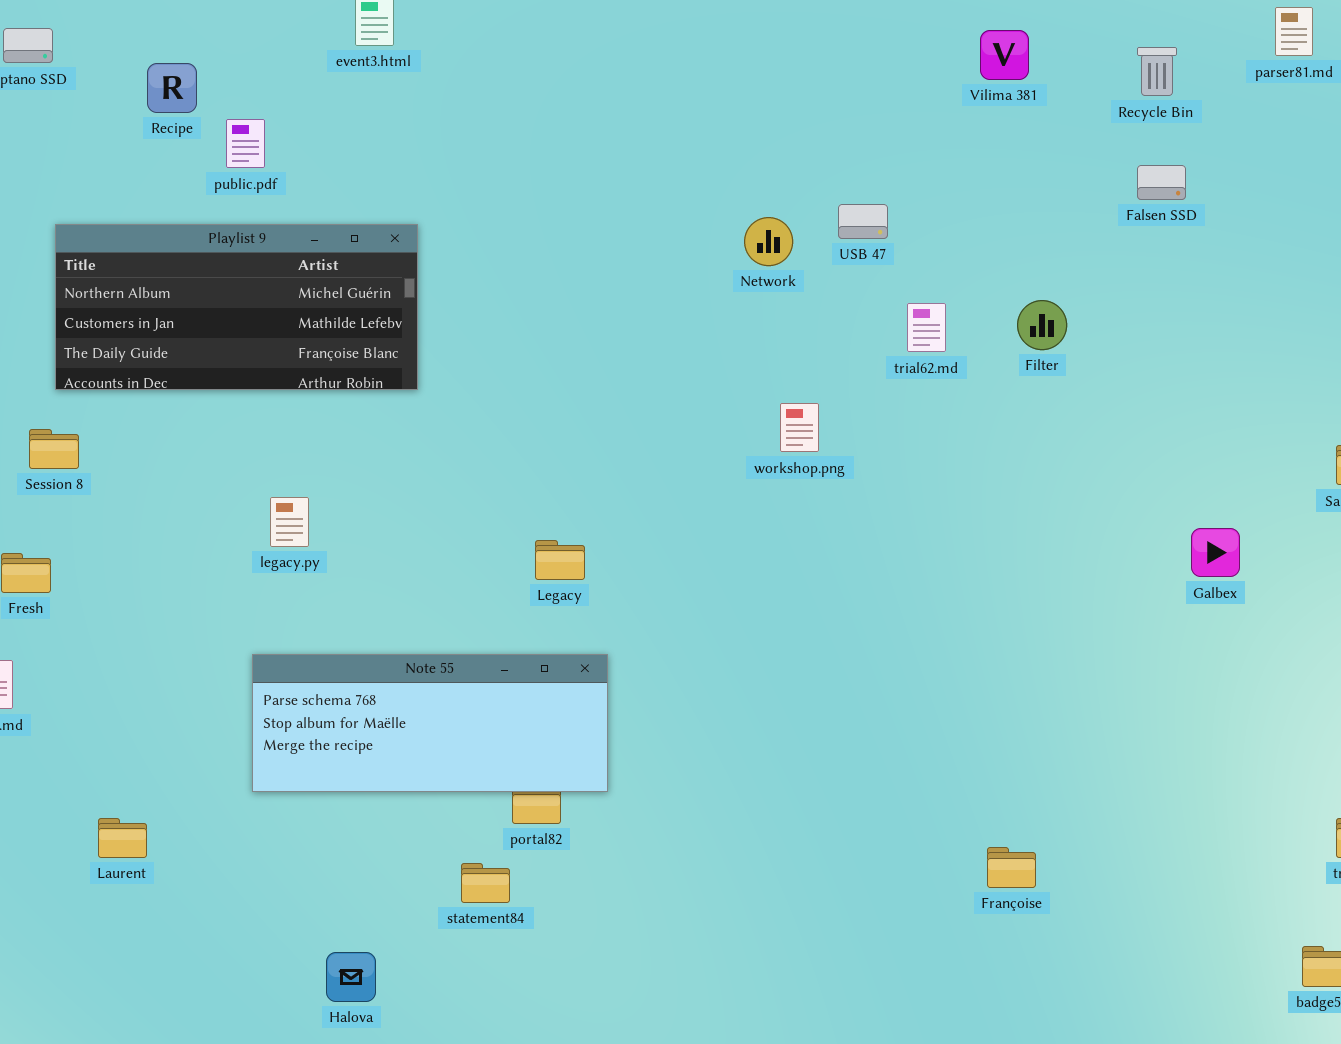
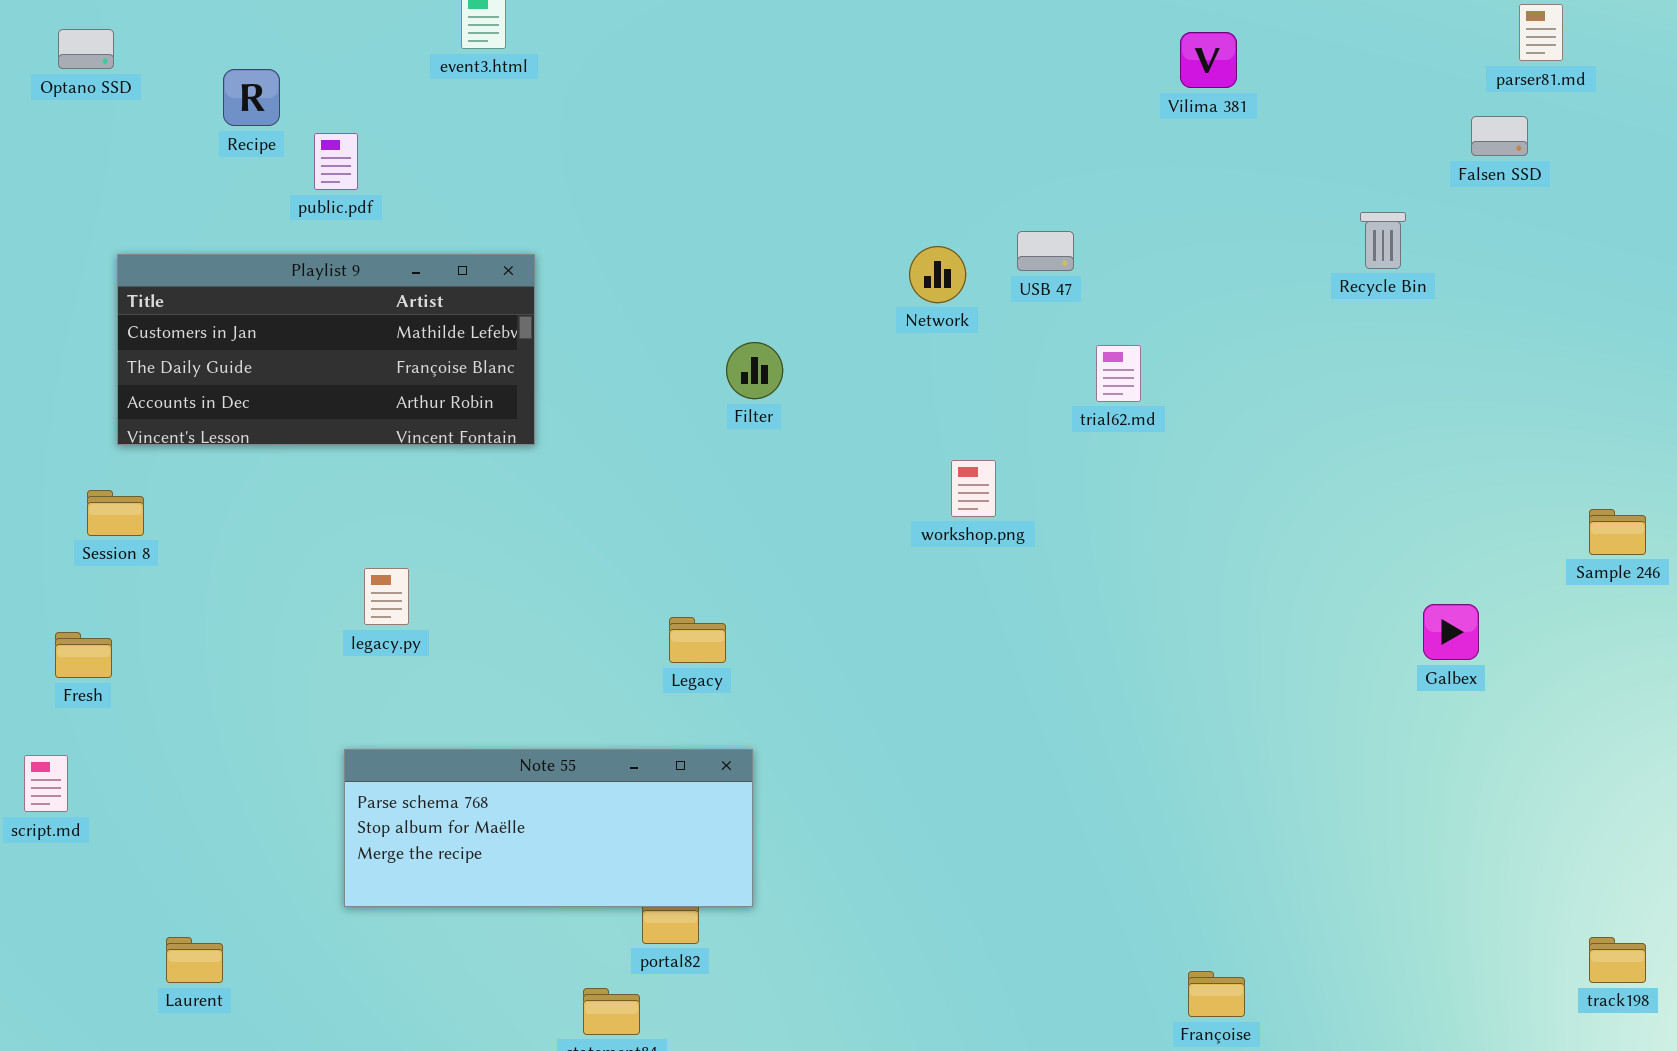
Recycle Bin: [1137,47,1177,96] -> [1360,212,1406,269], moved
Falsen SSD: [1137,165,1186,200] -> [1471,116,1528,156], moved
Playlist 9: [55,224,418,390] -> [117,254,535,445], scrolled down 1 row
Filter: [1017,300,1067,350] -> [726,342,783,399], moved

